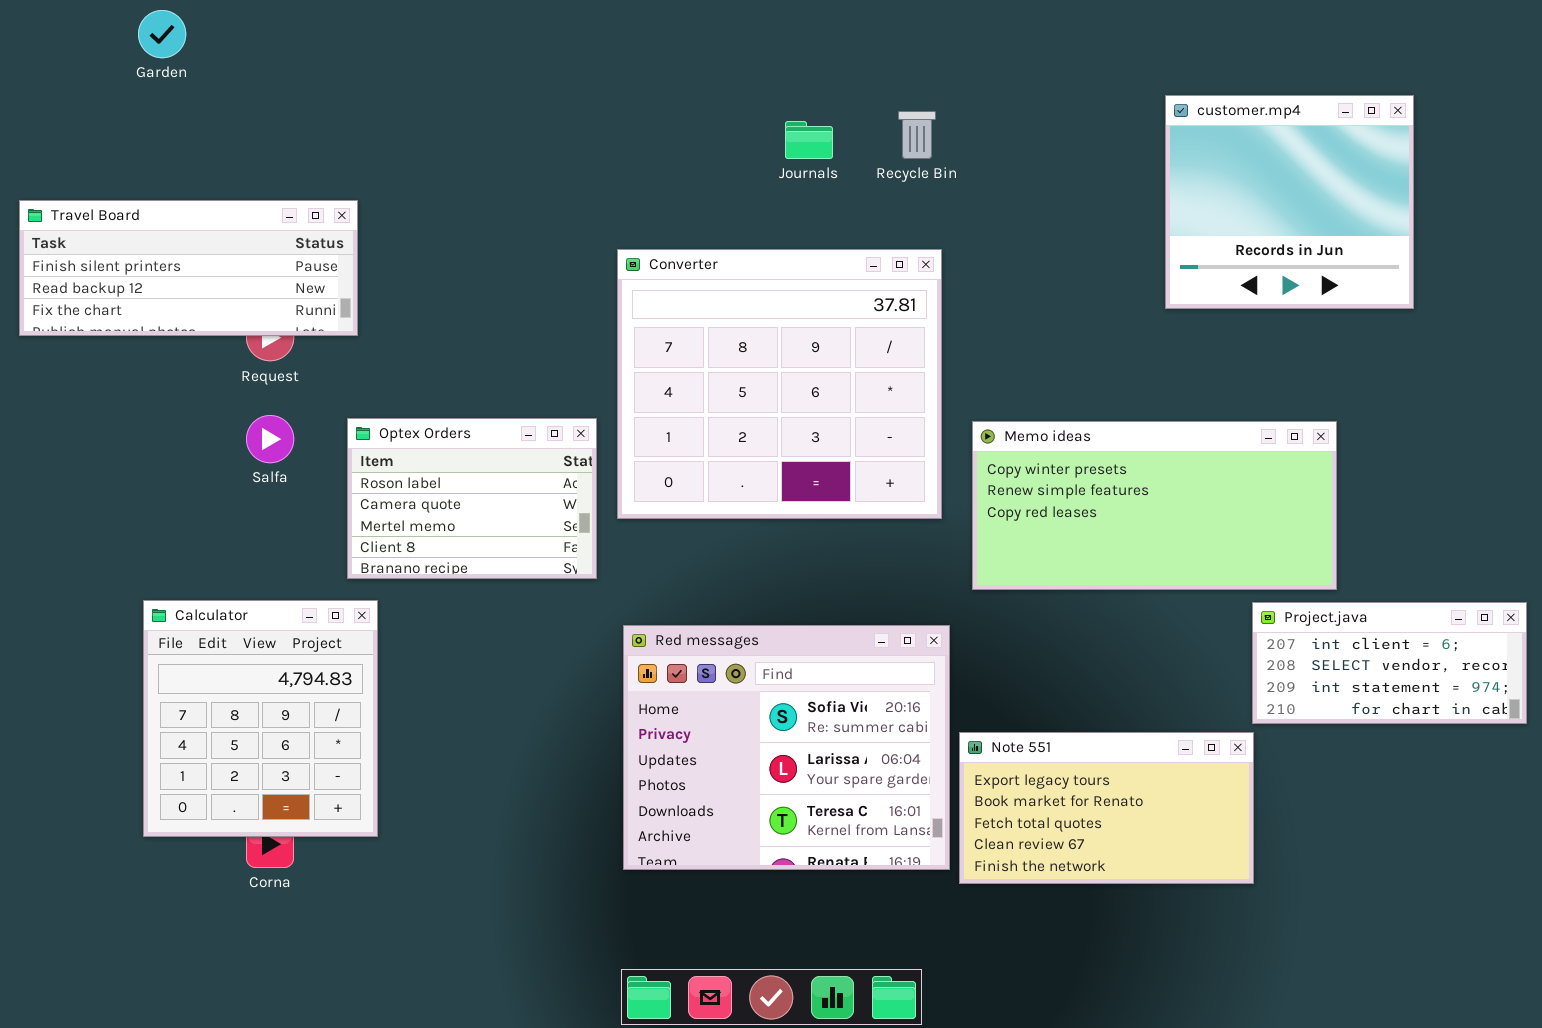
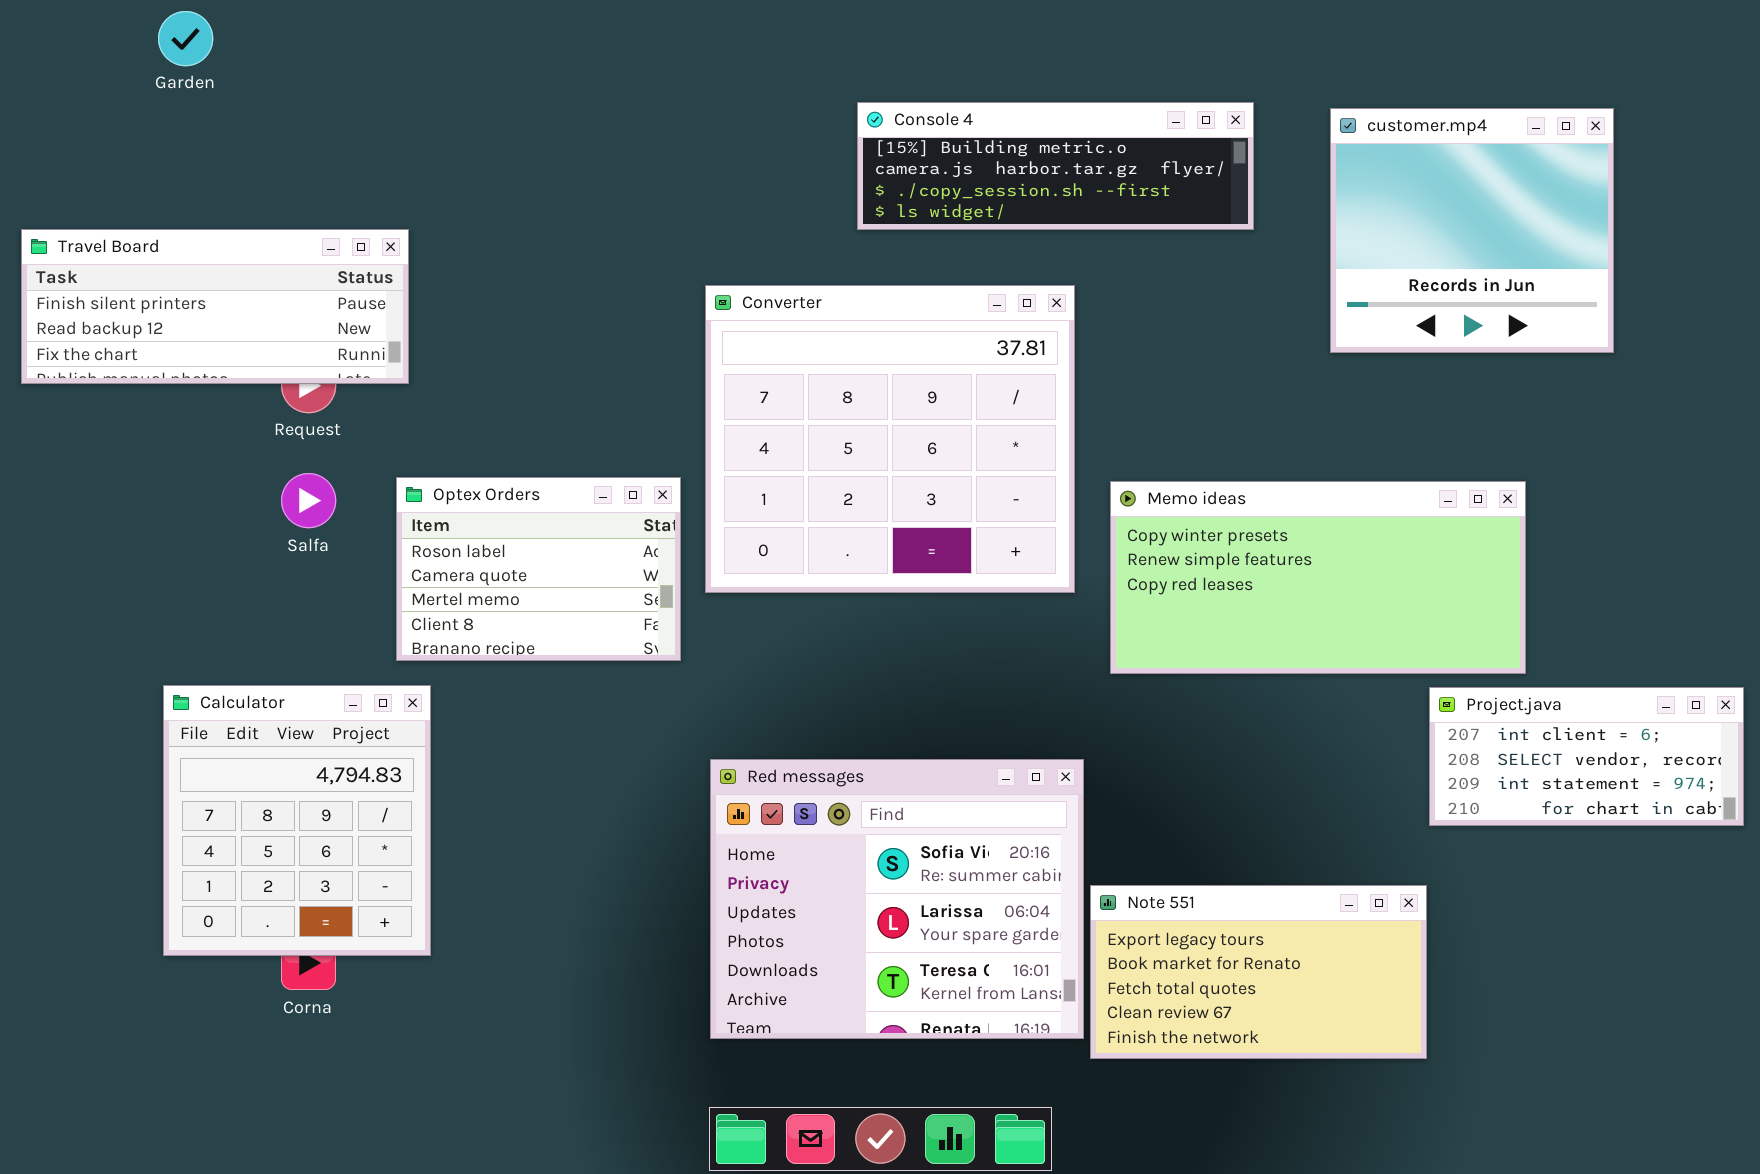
Console 4: none -> [857,102,1254,230], opened
Red messages: [623,625,950,870] -> [710,759,1084,1039], moved
Note 551: [959,732,1254,884] -> [1090,885,1427,1059], moved

